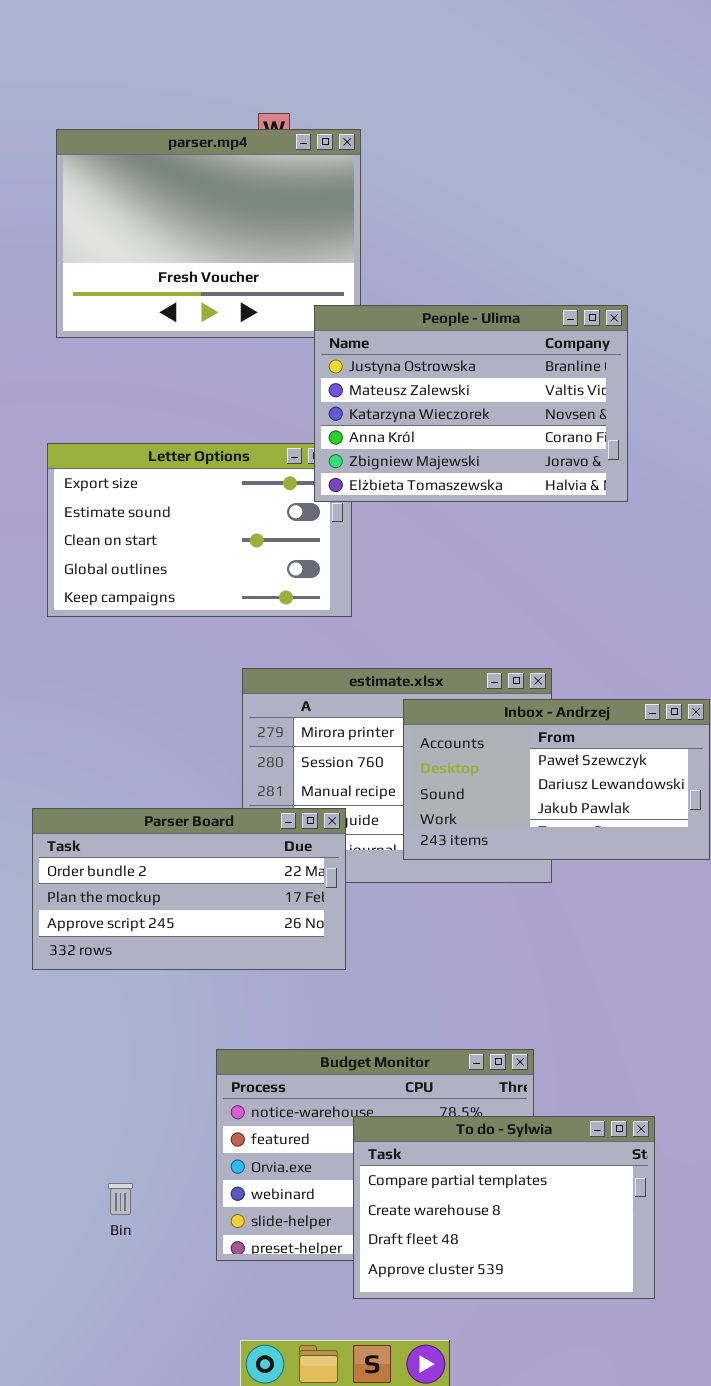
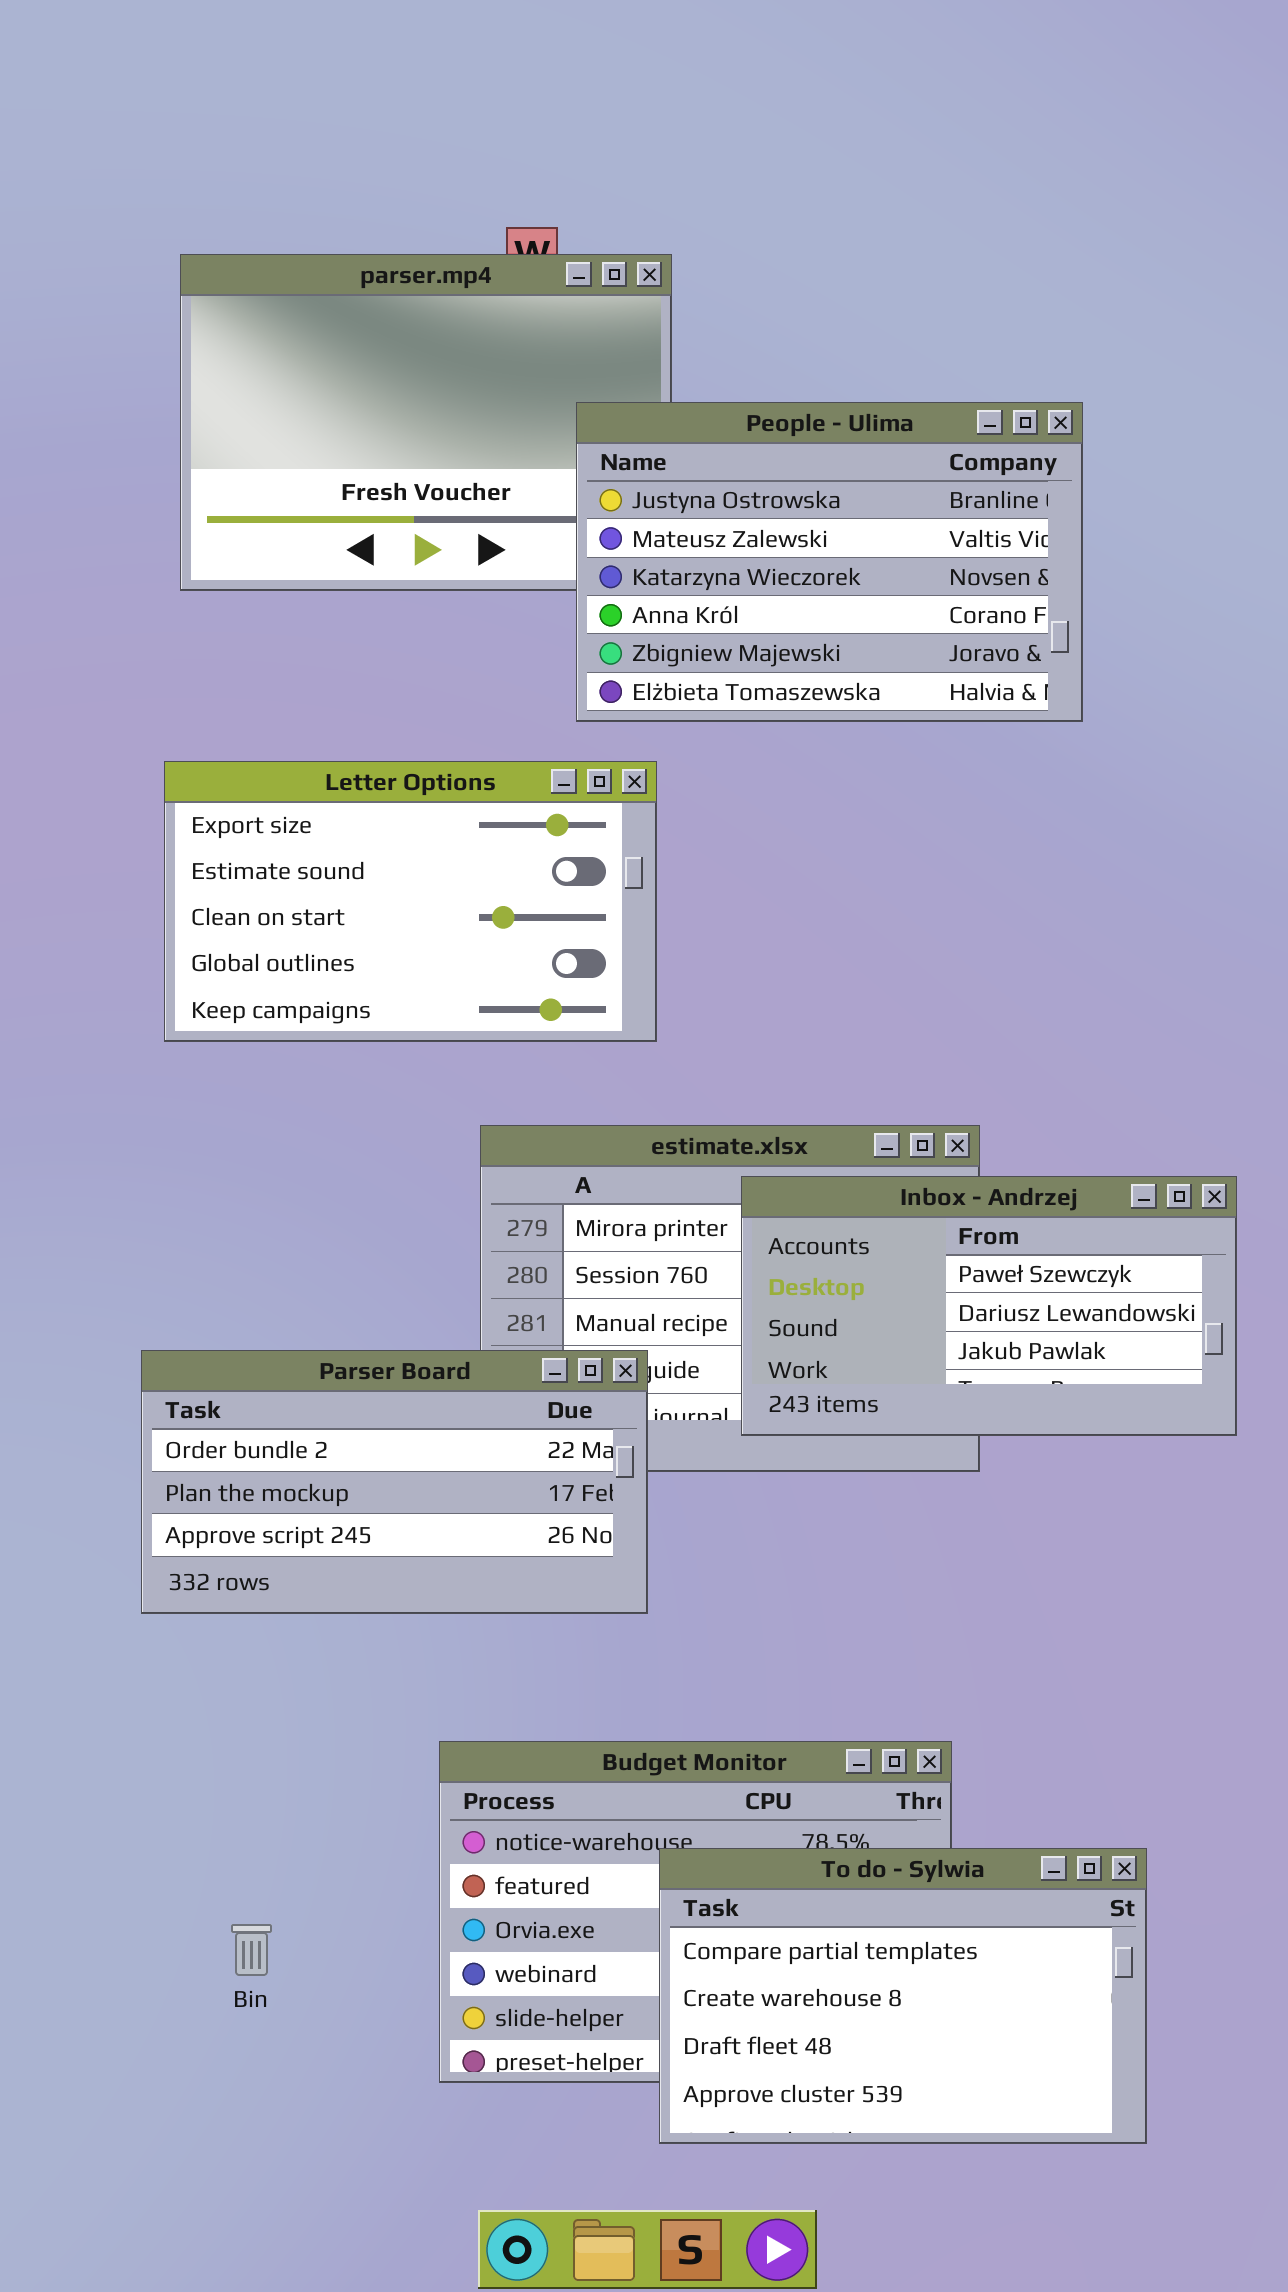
People - Ulima: [314,305,628,502] -> [576,402,1083,722], moved
Bin: [108,1183,133,1215] -> [231,1924,272,1976], moved

